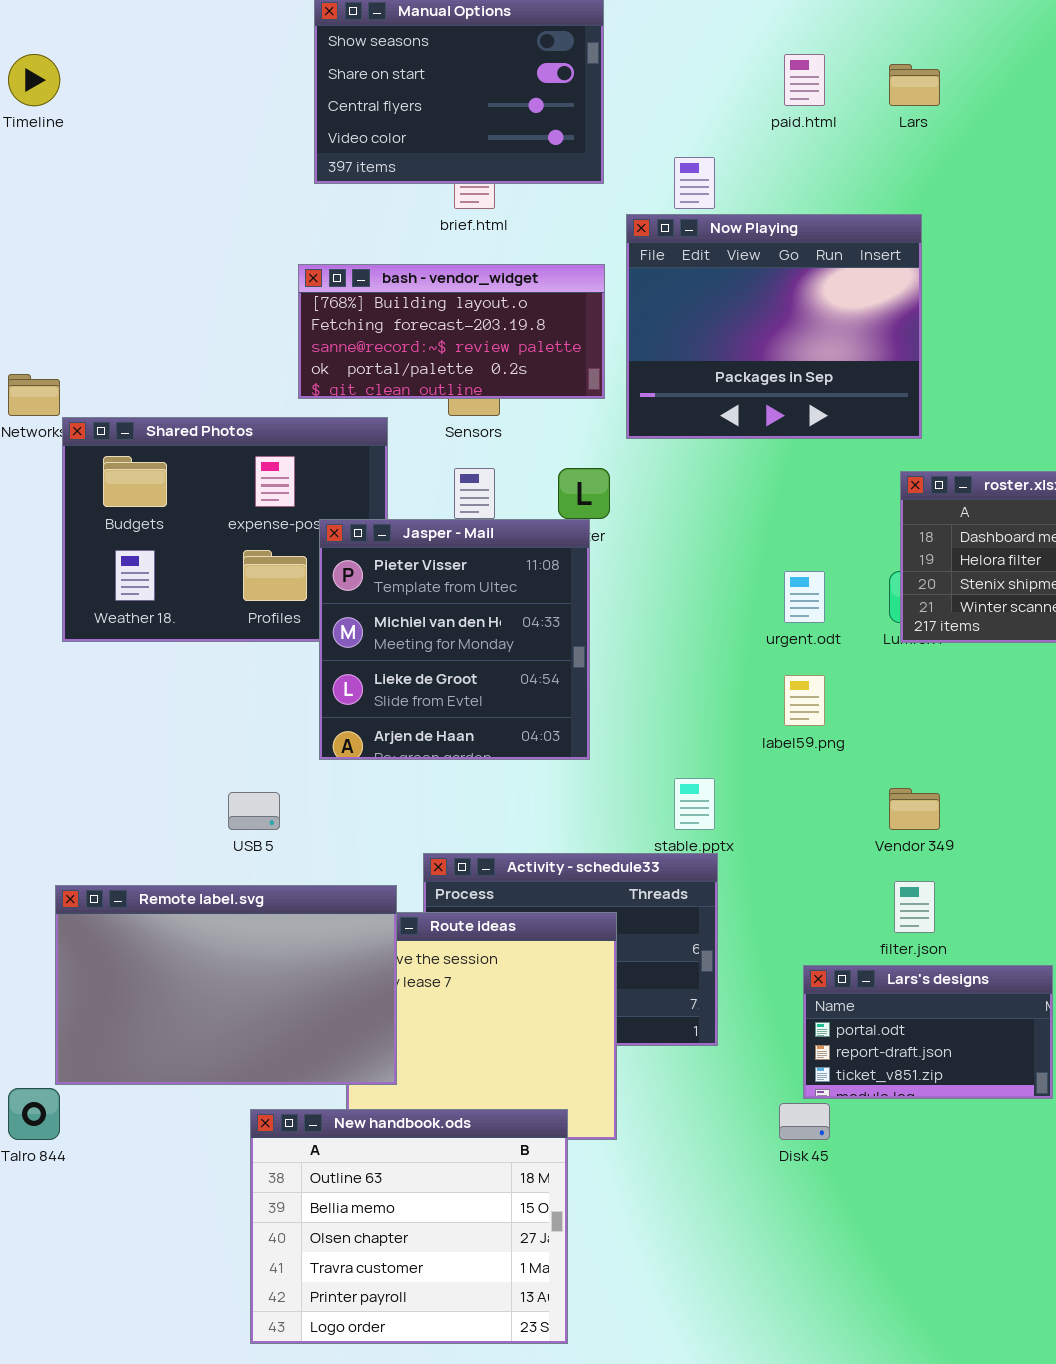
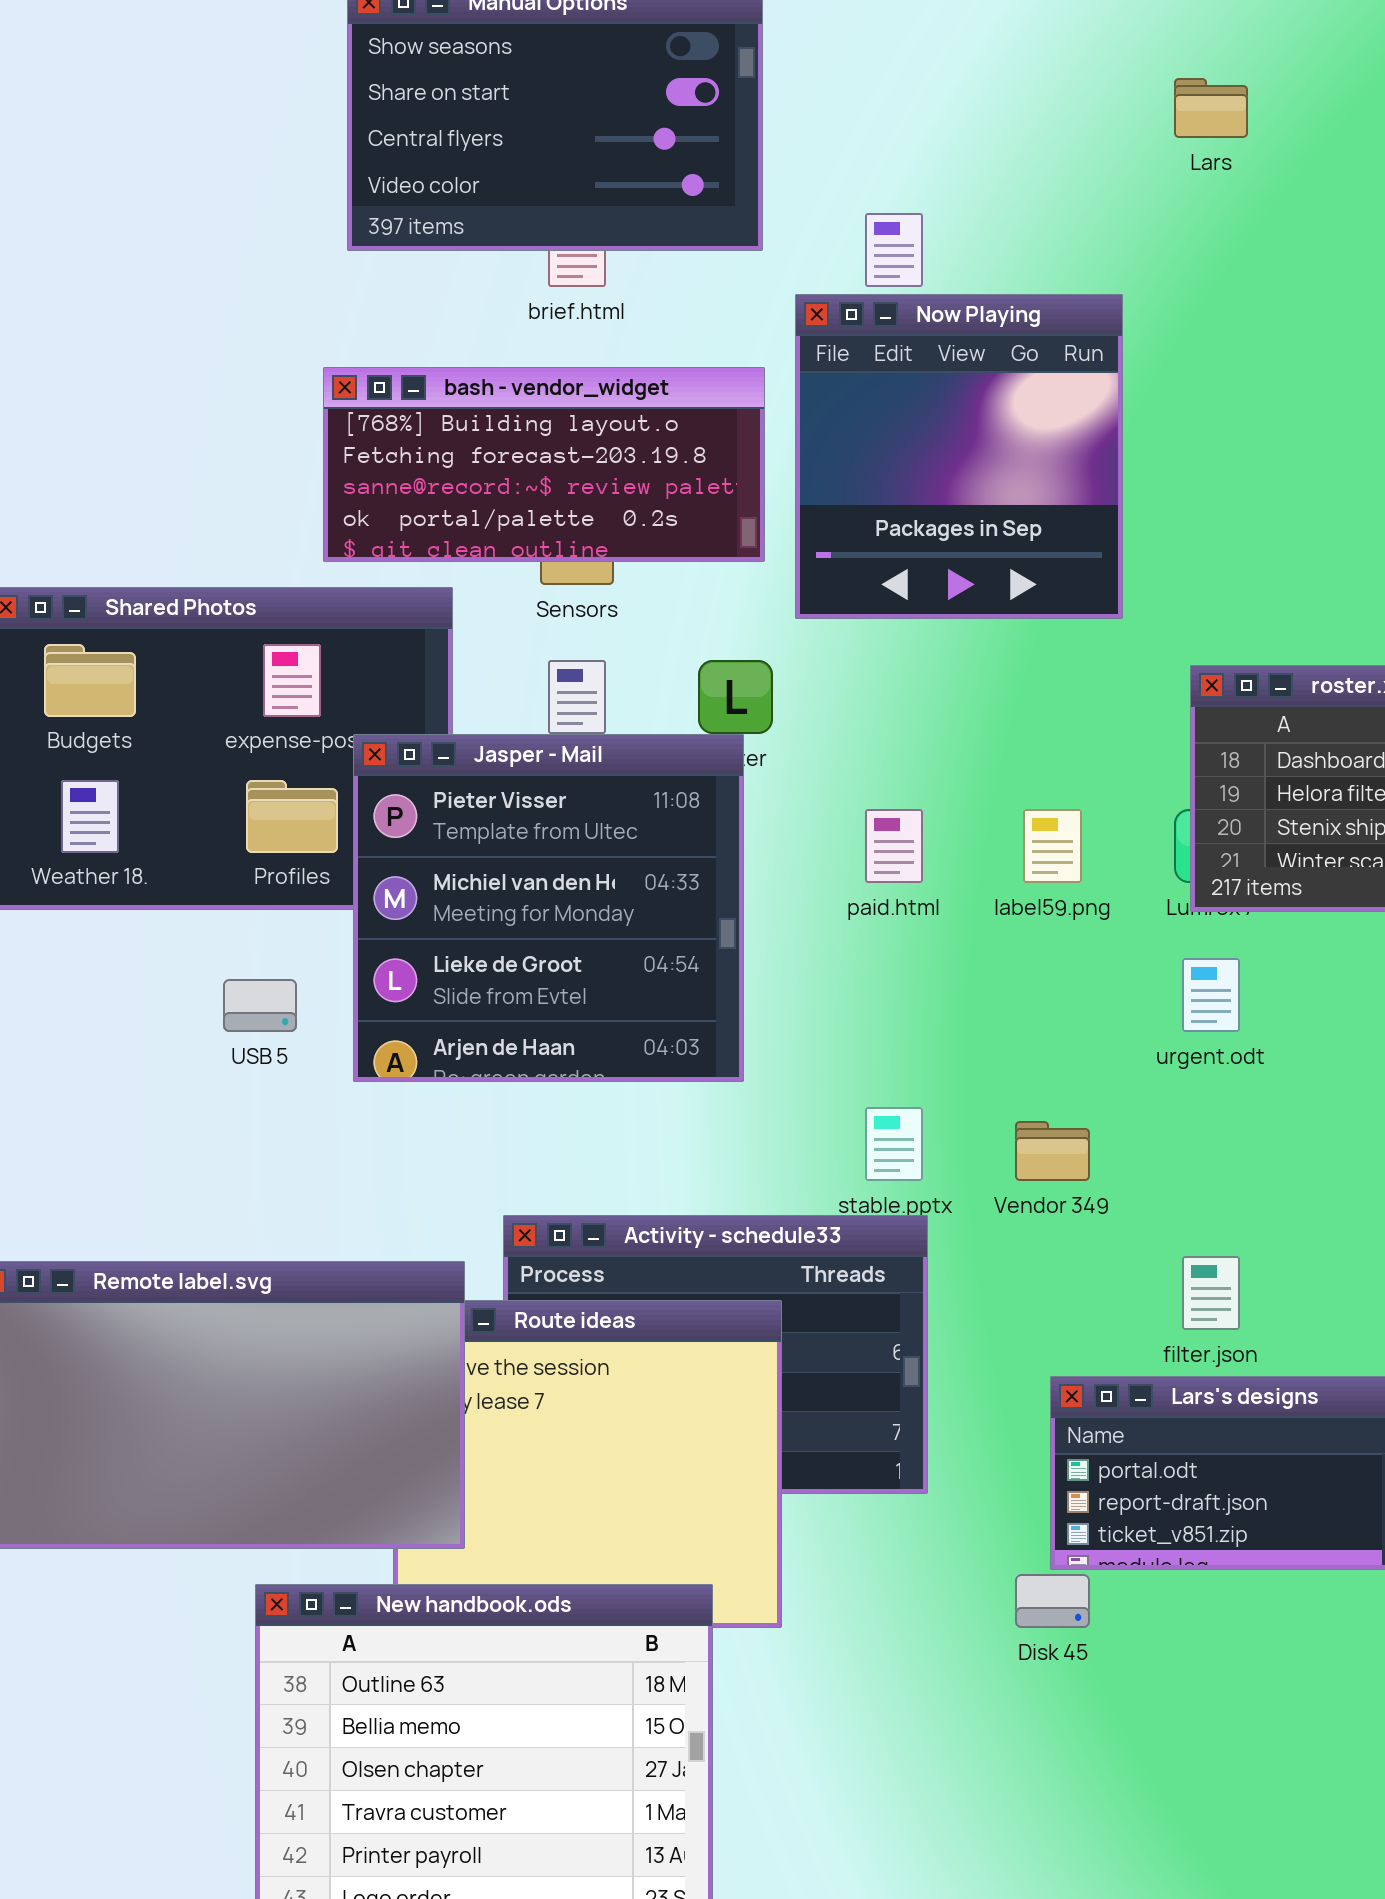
paid.html: [784,54,825,106] -> [865,809,923,883], moved
Now Playing: [626,214,922,439] -> [795,294,1123,619], resized
urgent.odt: [784,571,825,623] -> [1182,958,1240,1032], moved
label59.png: [784,675,825,726] -> [1023,809,1082,883], moved
Vendor 349: [889,788,940,830] -> [1015,1121,1090,1181], moved
USB 5: [228,792,280,830] -> [223,979,297,1032], moved

